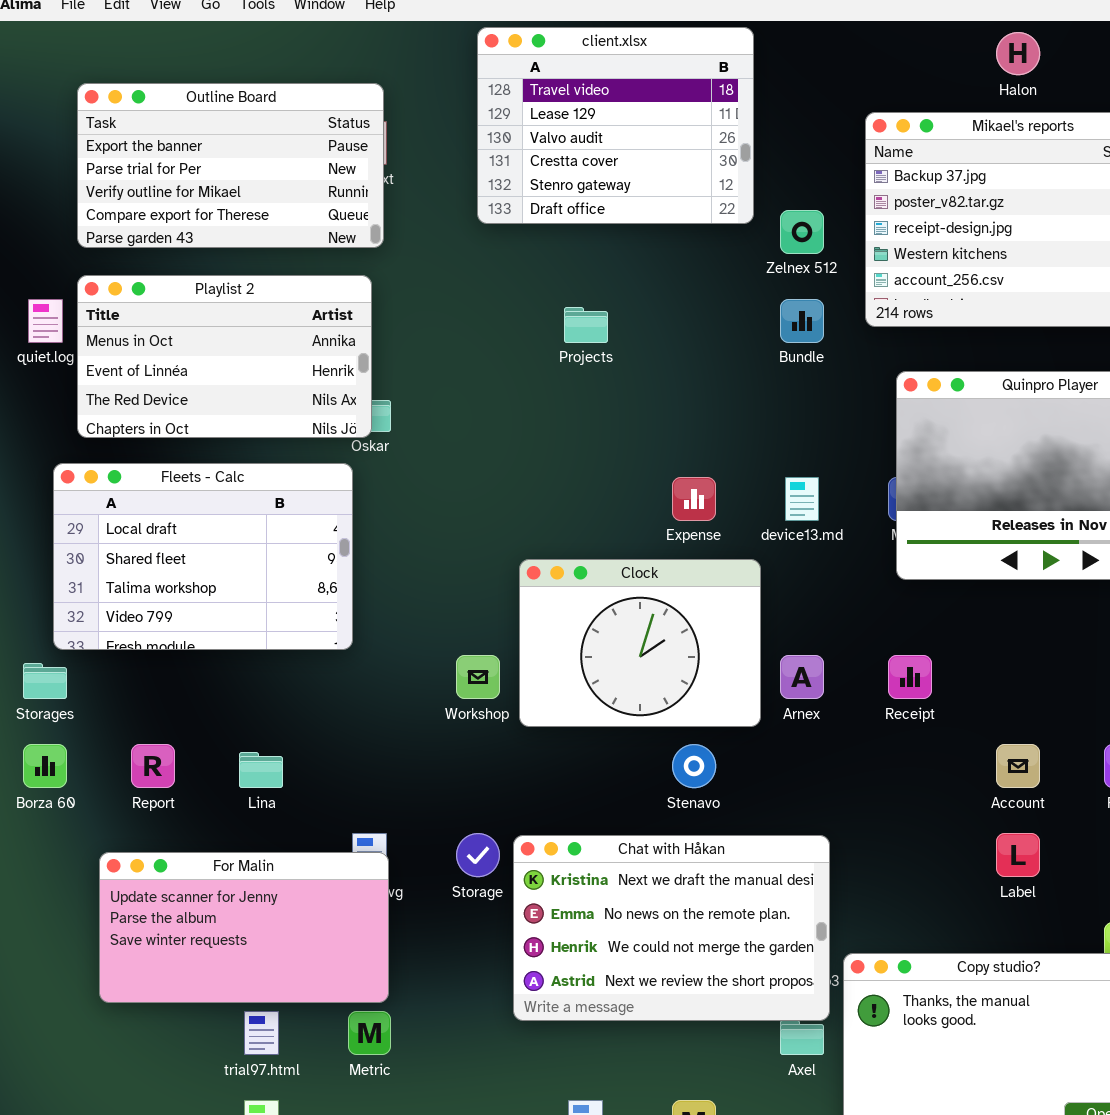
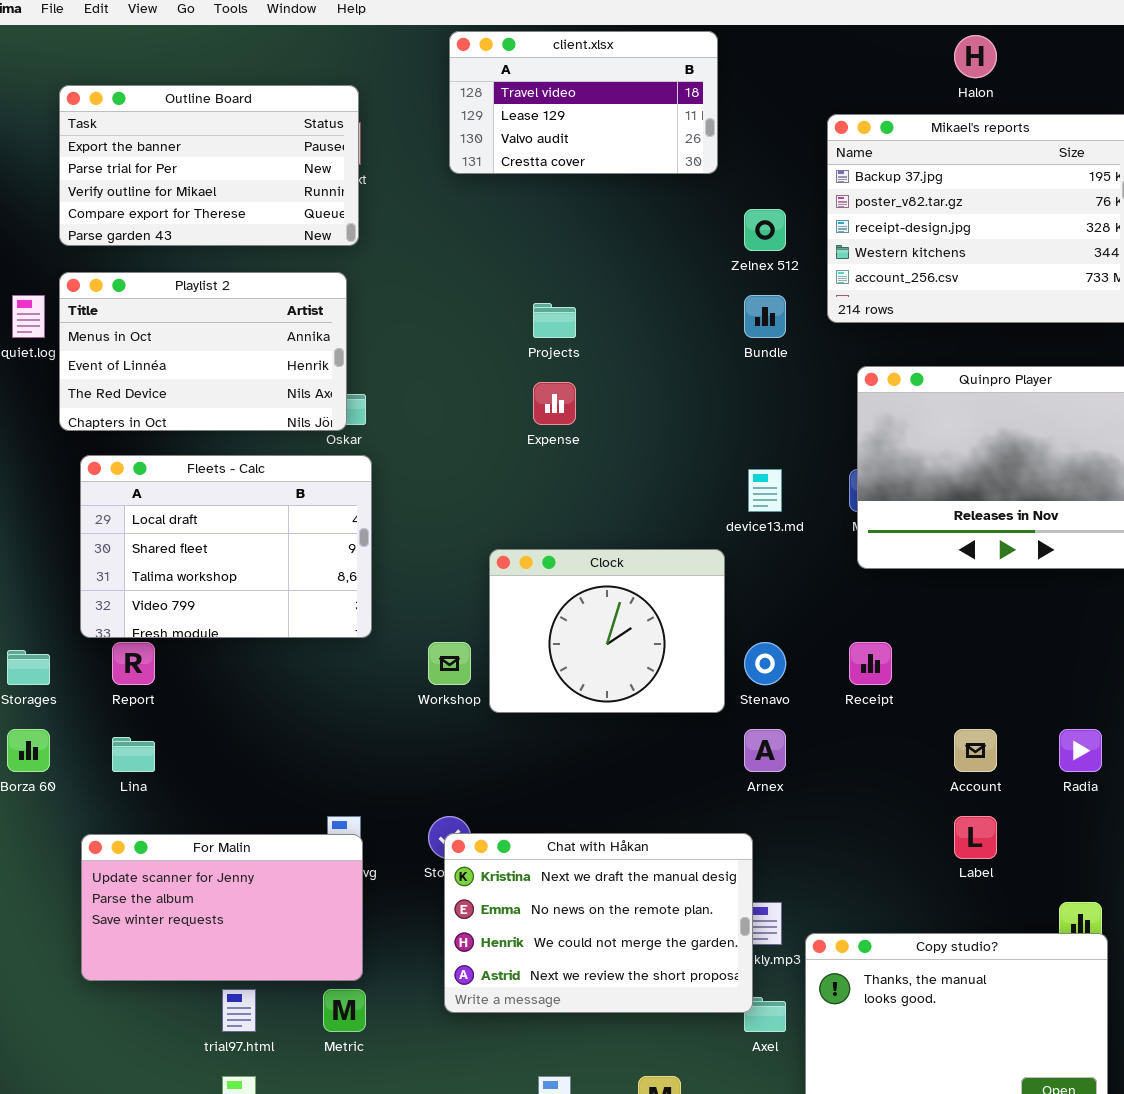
client.xlsx: [477,27,754,224] -> [449,31,718,174], resized
Fleets - Calc: [53,463,353,650] -> [80,455,372,638], moved
Expense: [672,477,716,521] -> [533,382,576,425], moved
Arnex: [780,655,824,699] -> [744,729,786,772], moved
Report: [131,744,175,788] -> [112,642,155,685], moved
Stenavo: [672,744,716,788] -> [744,642,786,685], moved
Lina: [239,752,283,788] -> [112,737,155,772], moved
Chat with Håkan: [513,835,830,1021] -> [444,833,753,1013], moved

